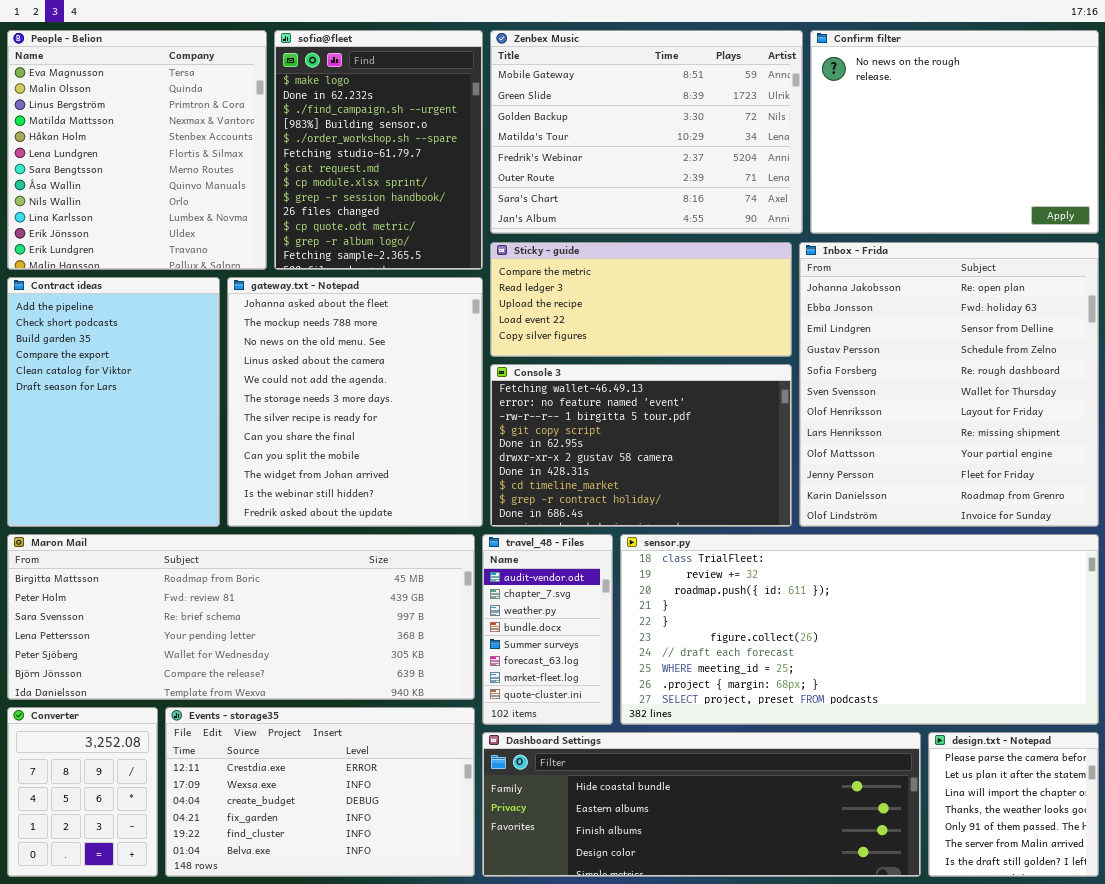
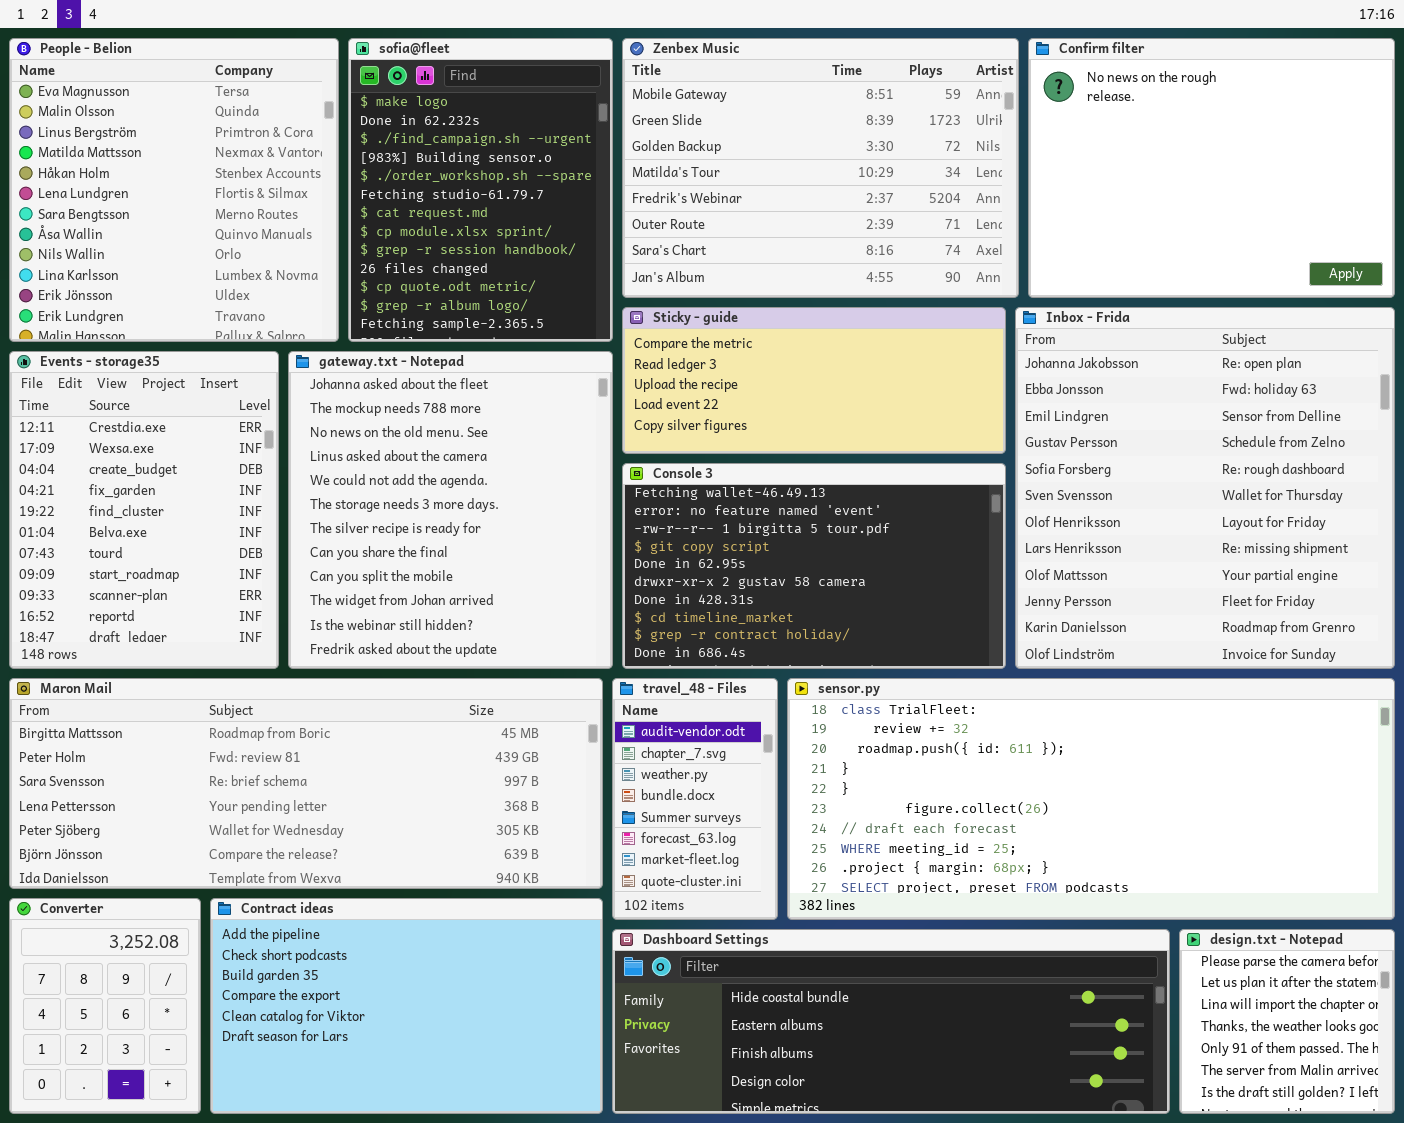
Contract ideas: [7,277,220,527] -> [210,898,603,1114], moved, resized
Events - storage35: [165,707,475,877] -> [9,351,279,669], moved, resized

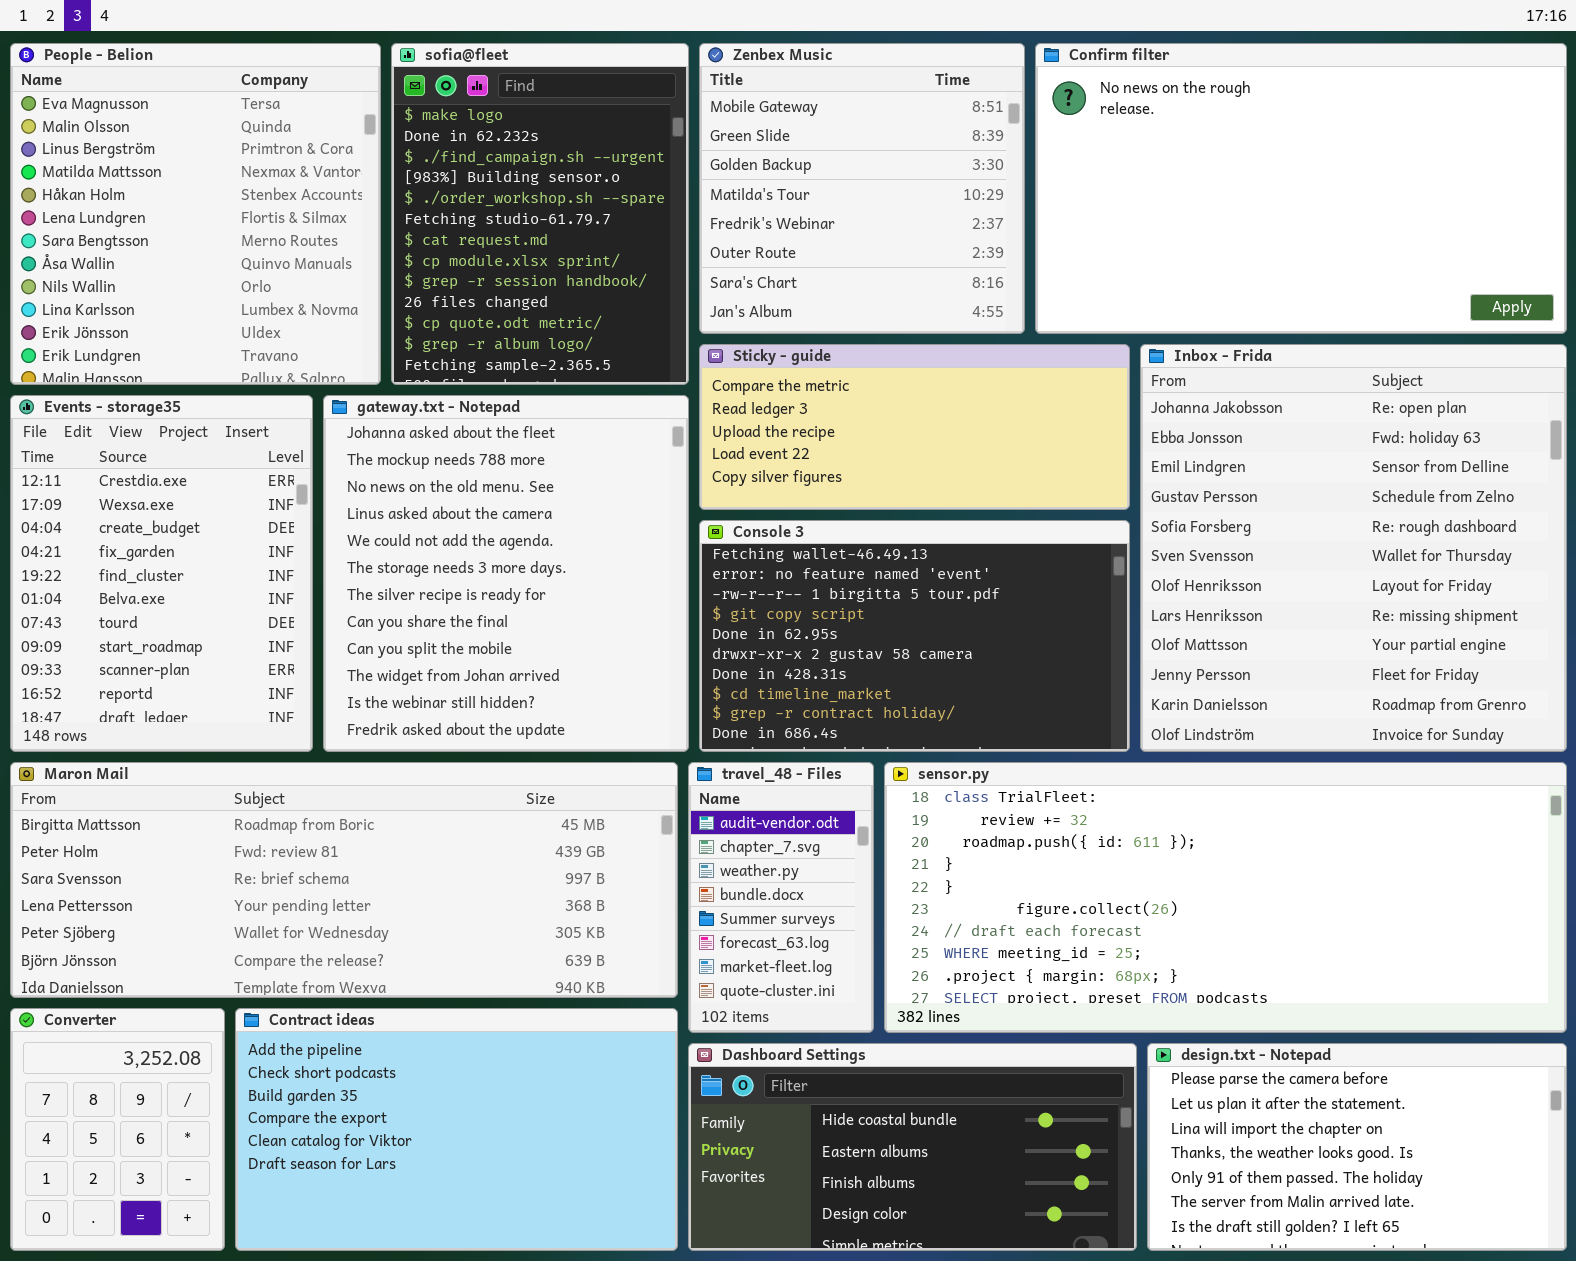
Zenbex Music: [622,38,1019,298] -> [699,43,1025,334], resized
Confirm filter: [1028,38,1395,298] -> [1035,43,1567,334], resized
Dashboard Settings: [612,929,1170,1114] -> [688,1043,1137,1251], resized
design.txt - Notepad: [1179,929,1395,1114] -> [1147,1043,1567,1251], resized

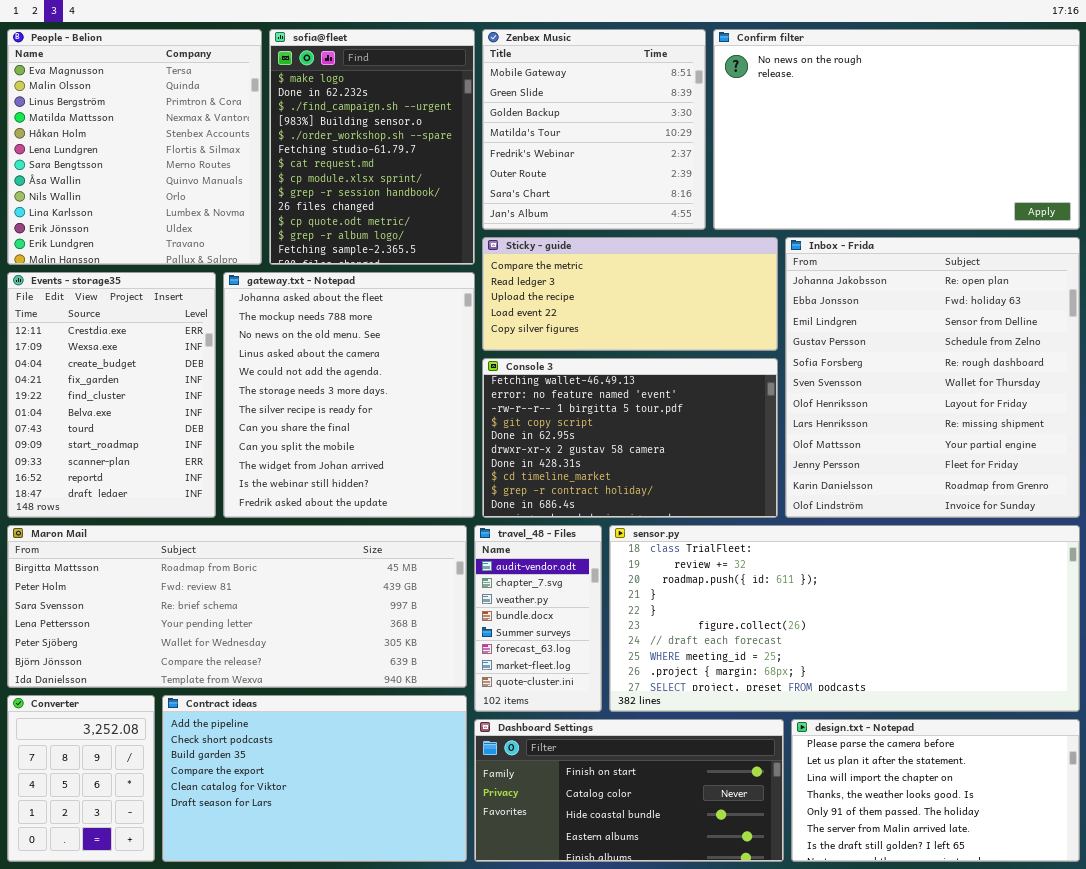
Dashboard Settings: [688,1043,1137,1251] -> [474,719,784,862], scrolled up 2 rows

